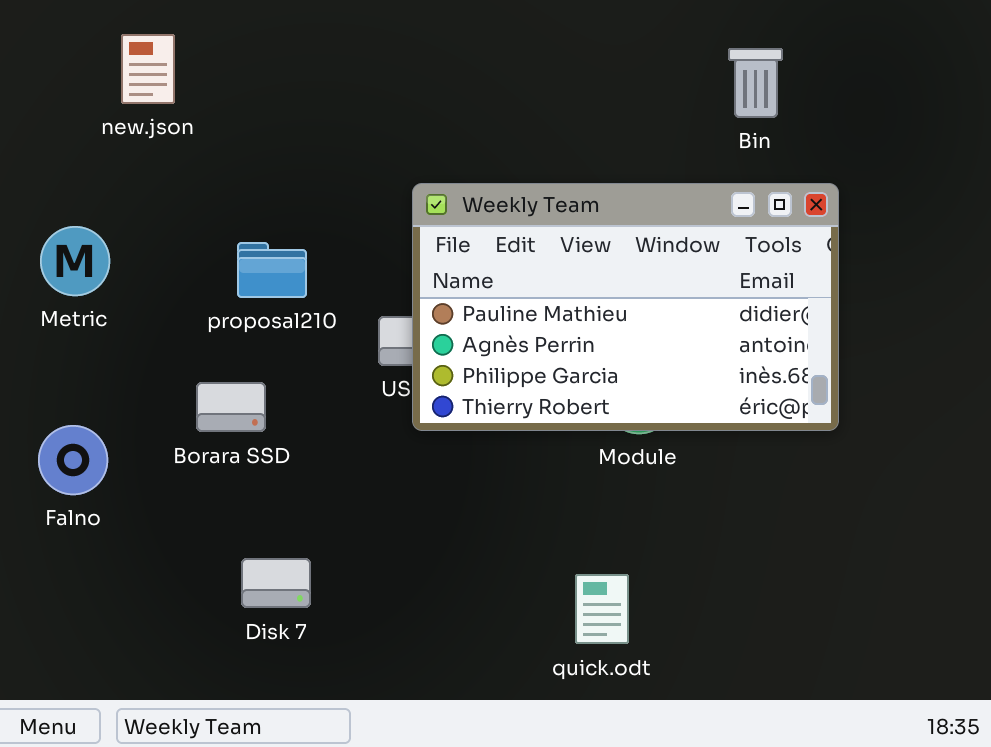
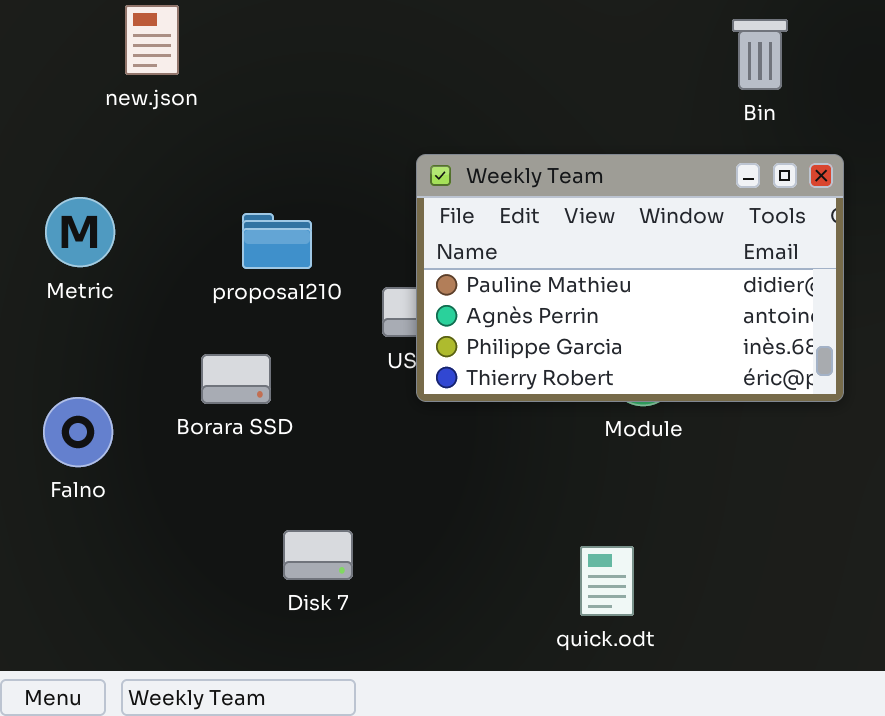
Disk 7: [241,558,311,608] -> [283,530,353,580], moved

